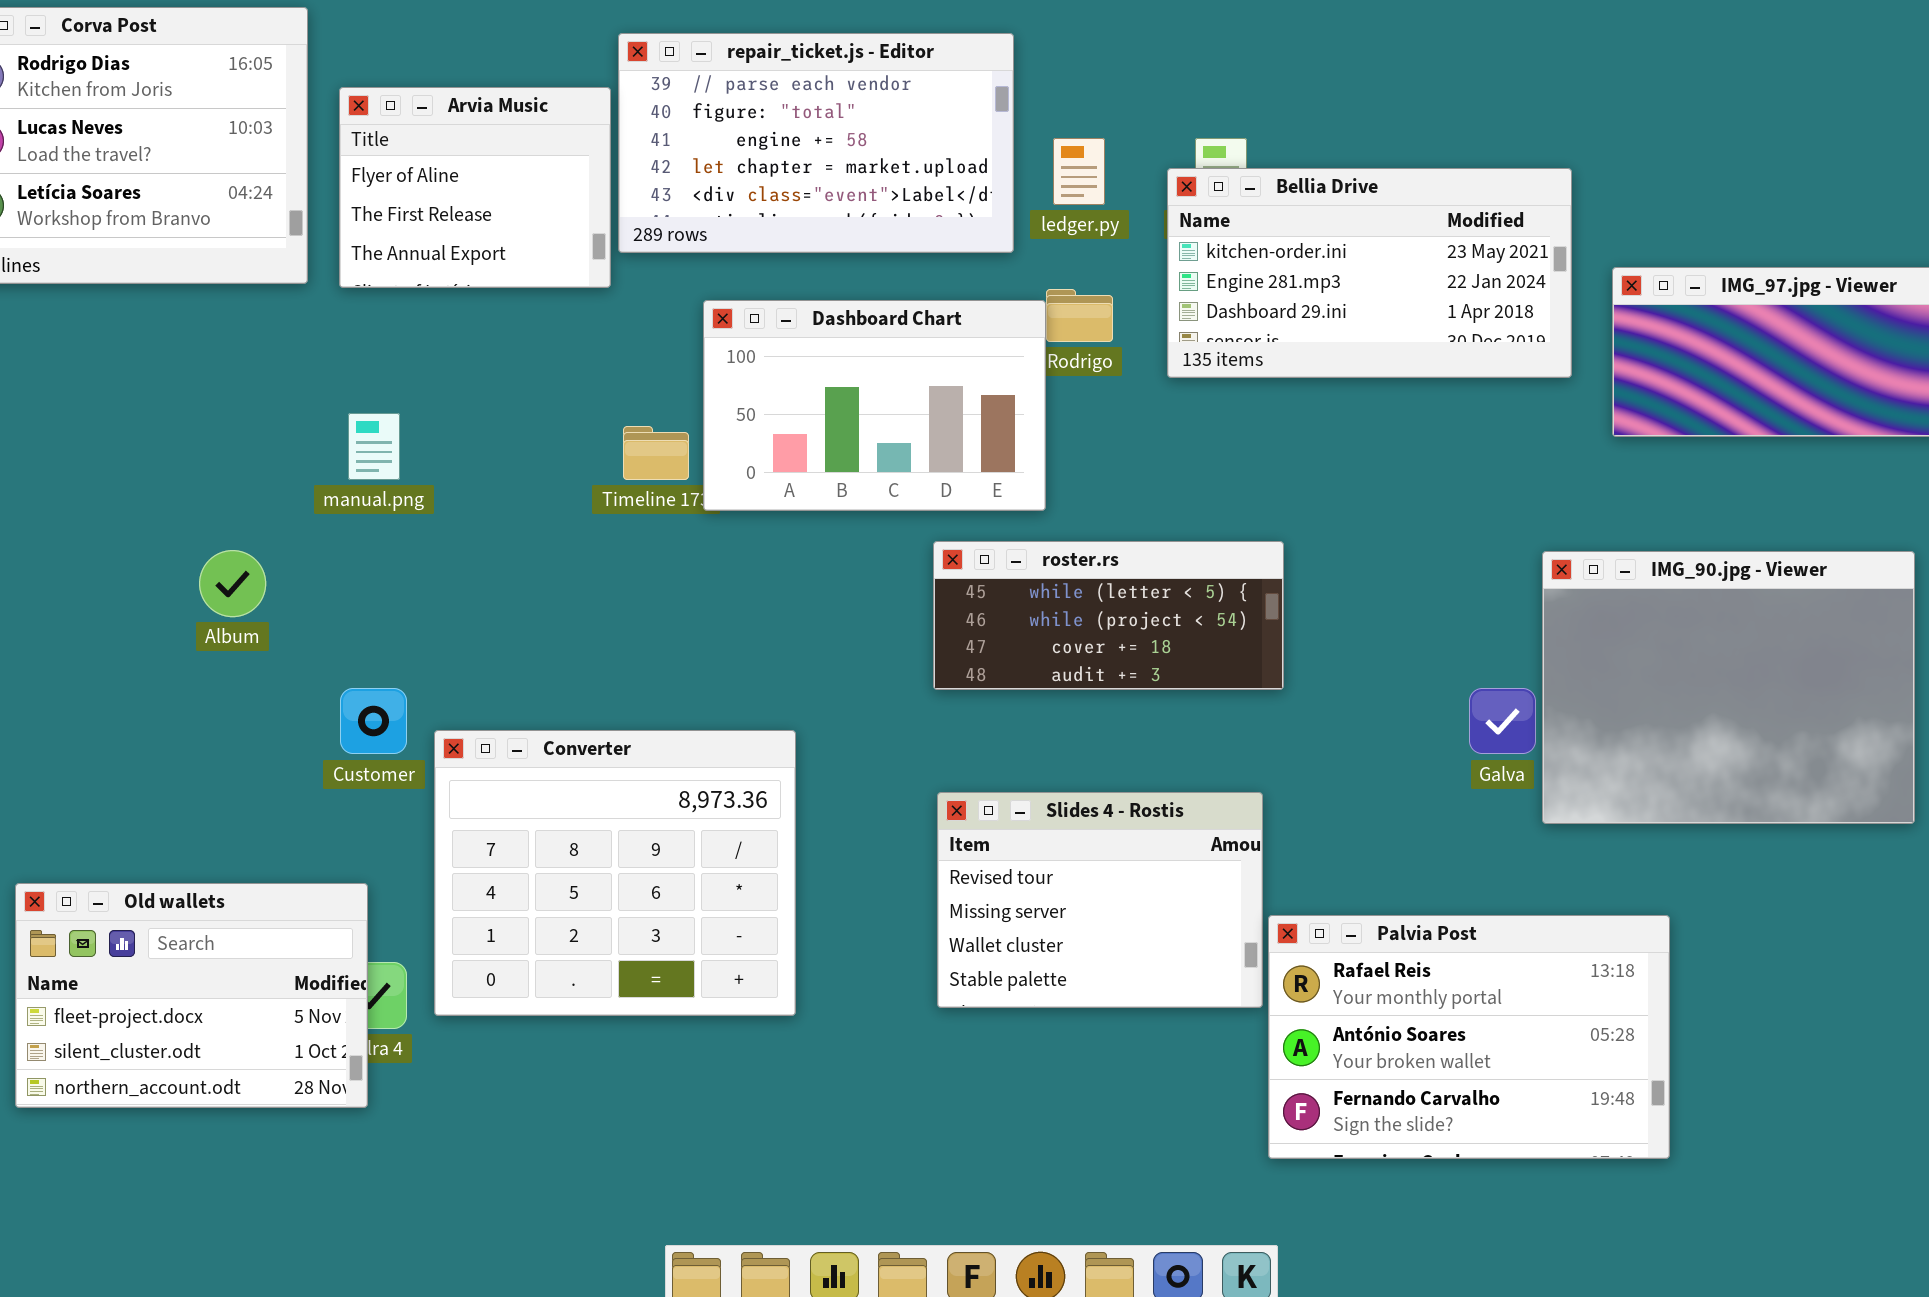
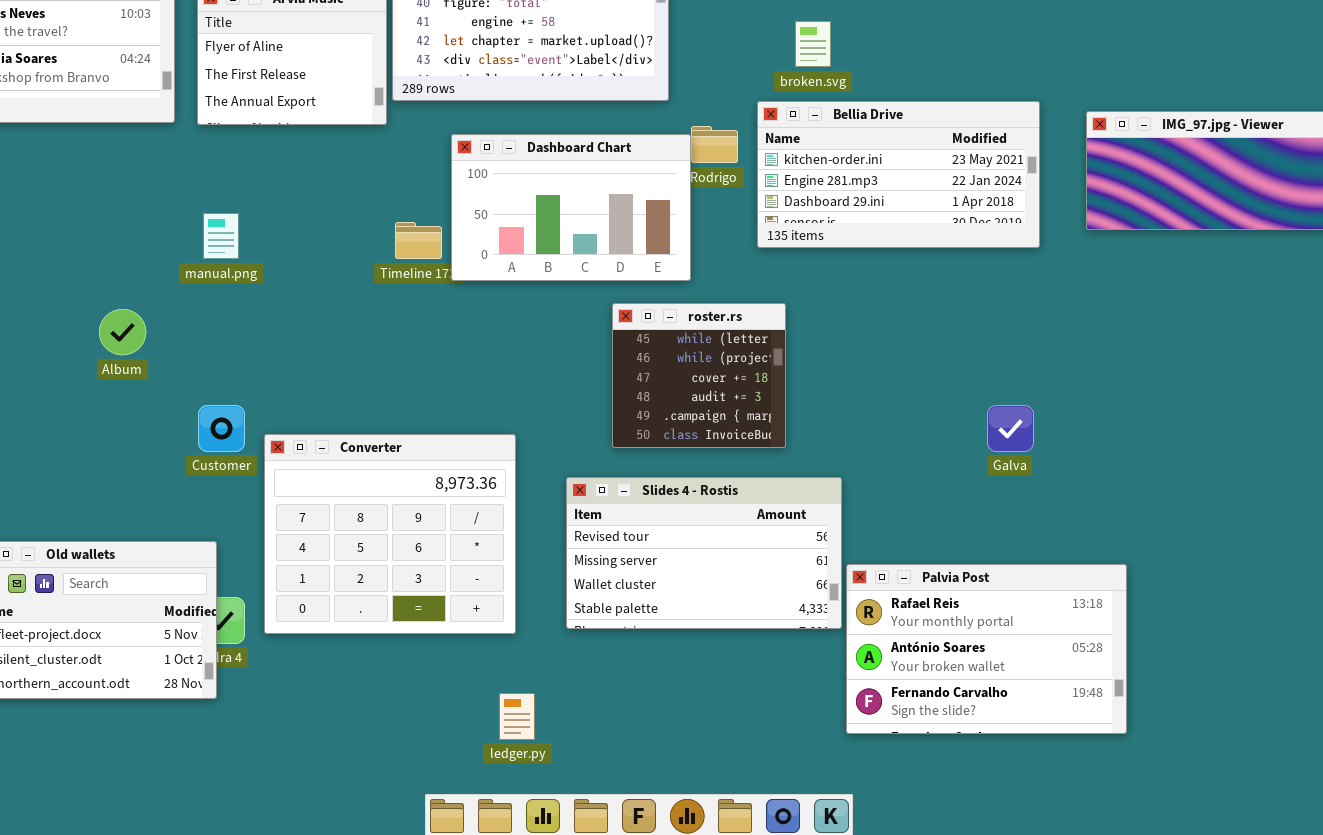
ledger.py: [1053,138,1105,205] -> [499,693,535,740], moved
Bellia Drive: [1167,168,1572,378] -> [757,101,1040,248], moved
roster.rs: [933,541,1284,690] -> [612,303,786,448], resized
IMG_90.jpg - Viewer: [1542,551,1915,824] -> none, closed
Slides 4 - Rostis: [937,792,1263,1008] -> [566,477,842,629], resized

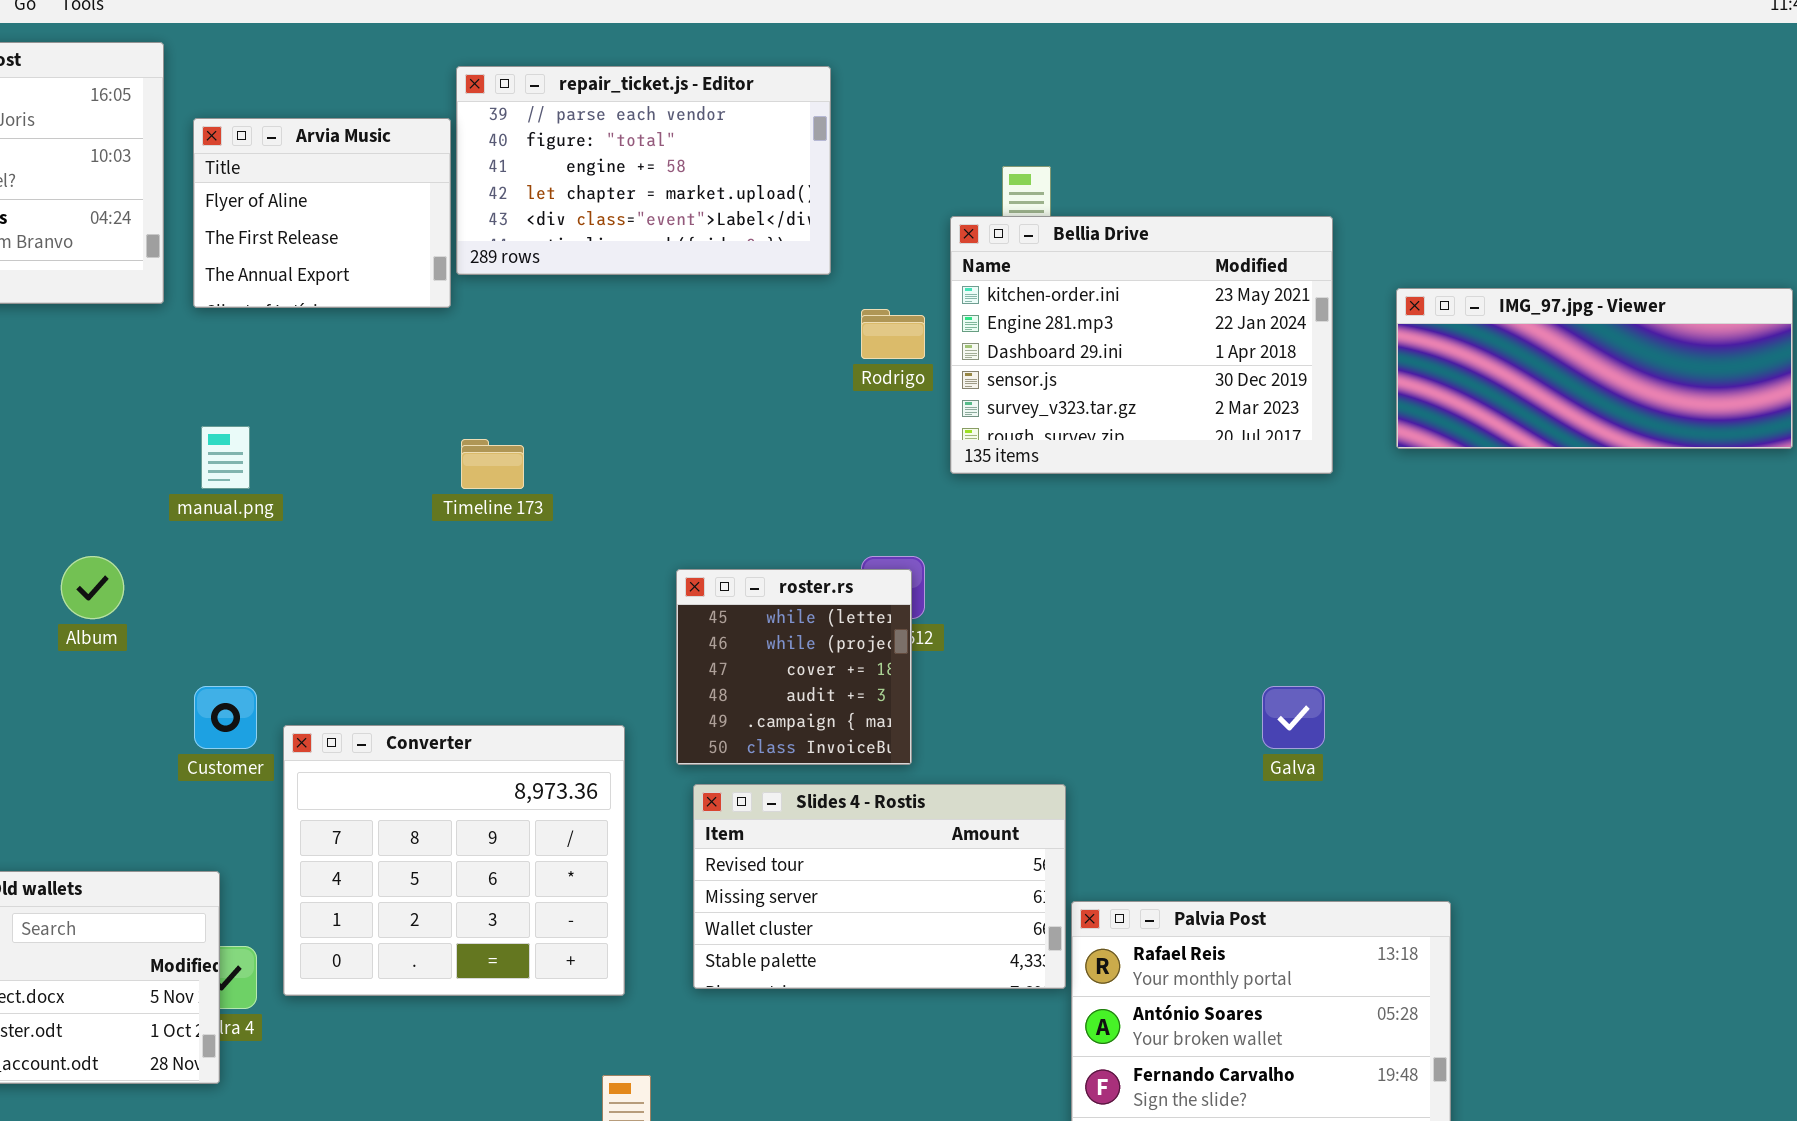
Bellia Drive: [757,101,1040,248] -> [950,216,1333,474], resized
Dashboard Chart: [451,134,691,281] -> none, closed
roster.rs: [612,303,786,448] -> [676,569,912,765], moved

